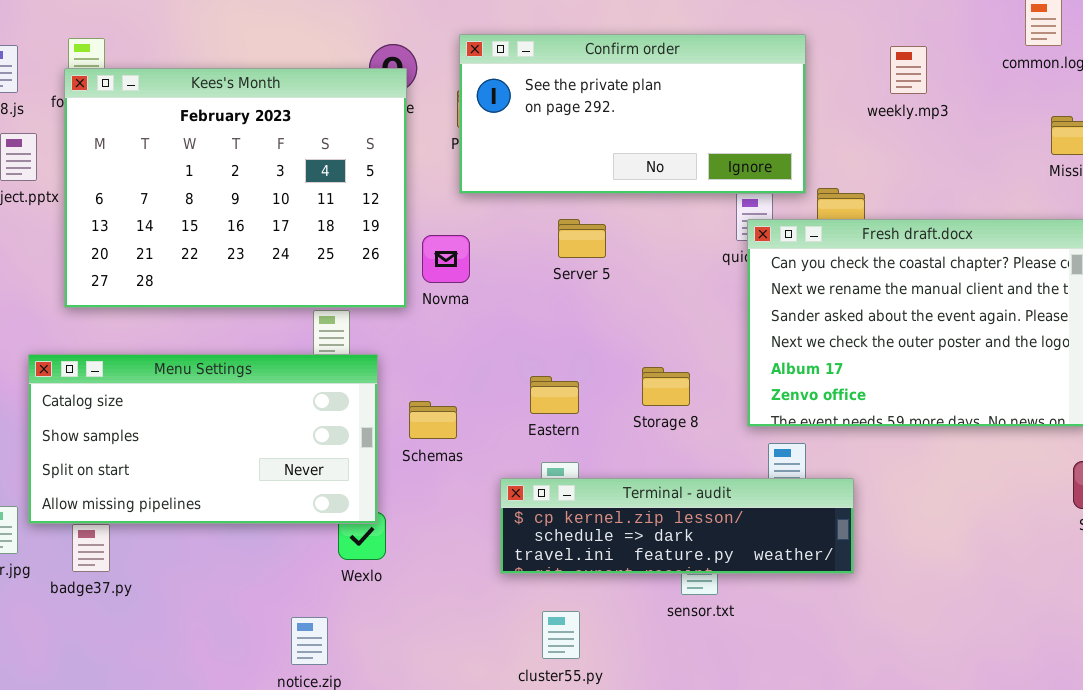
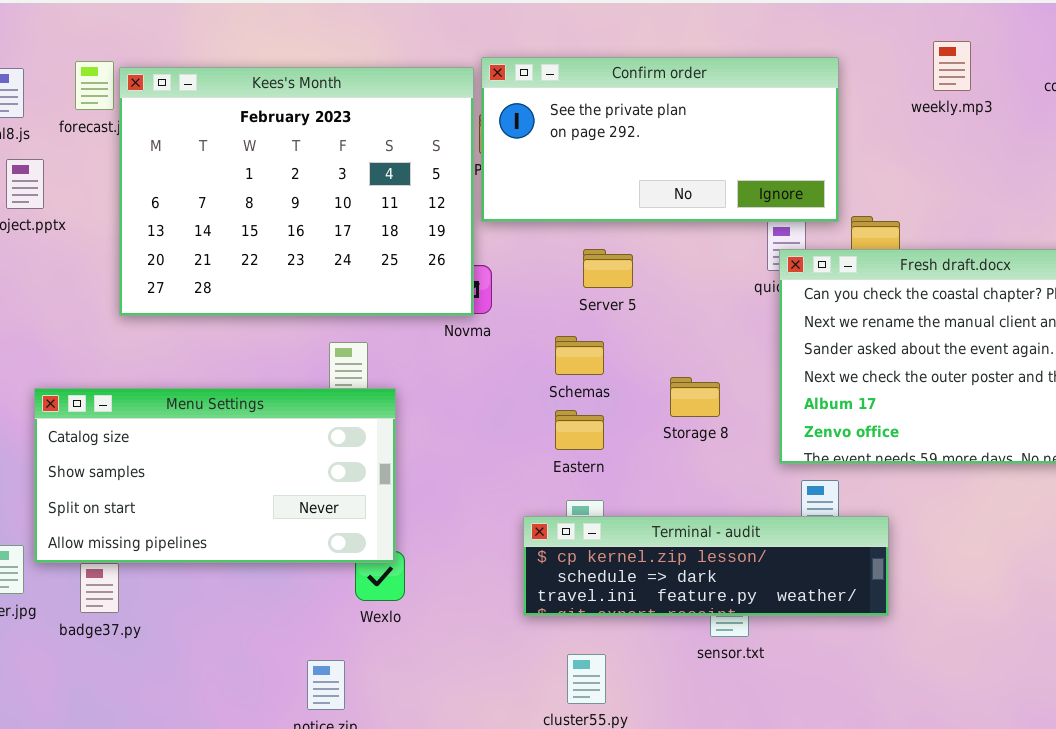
weekly.mp3: [890,46,927,94] -> [933,41,971,91], moved
Kees's Month: [64,68,407,308] -> [119,67,474,316], moved
Storage 8: [642,367,690,406] -> [670,377,720,417], moved
Schemas: [409,401,457,439] -> [555,336,604,375], moved

